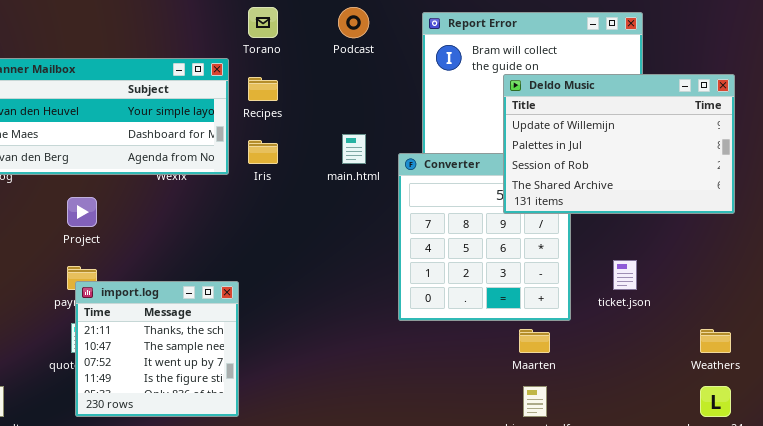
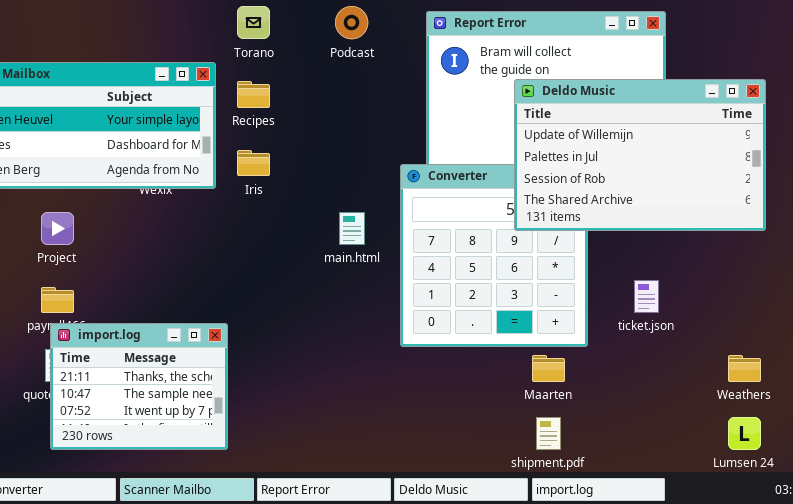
main.html: [342,134,366,164] -> [339,212,365,245], moved
import.log: [75,281,239,417] -> [50,323,228,450], resized

